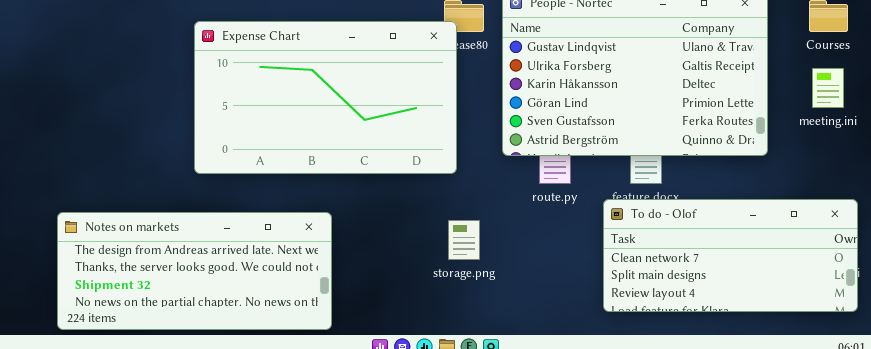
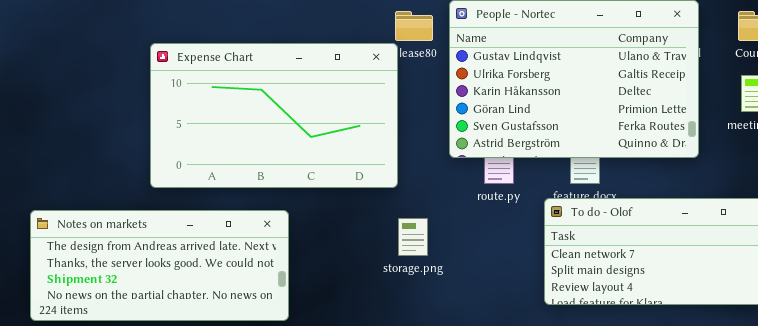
Expense Chart: [194,21,457,174] -> [150,43,398,188], moved

